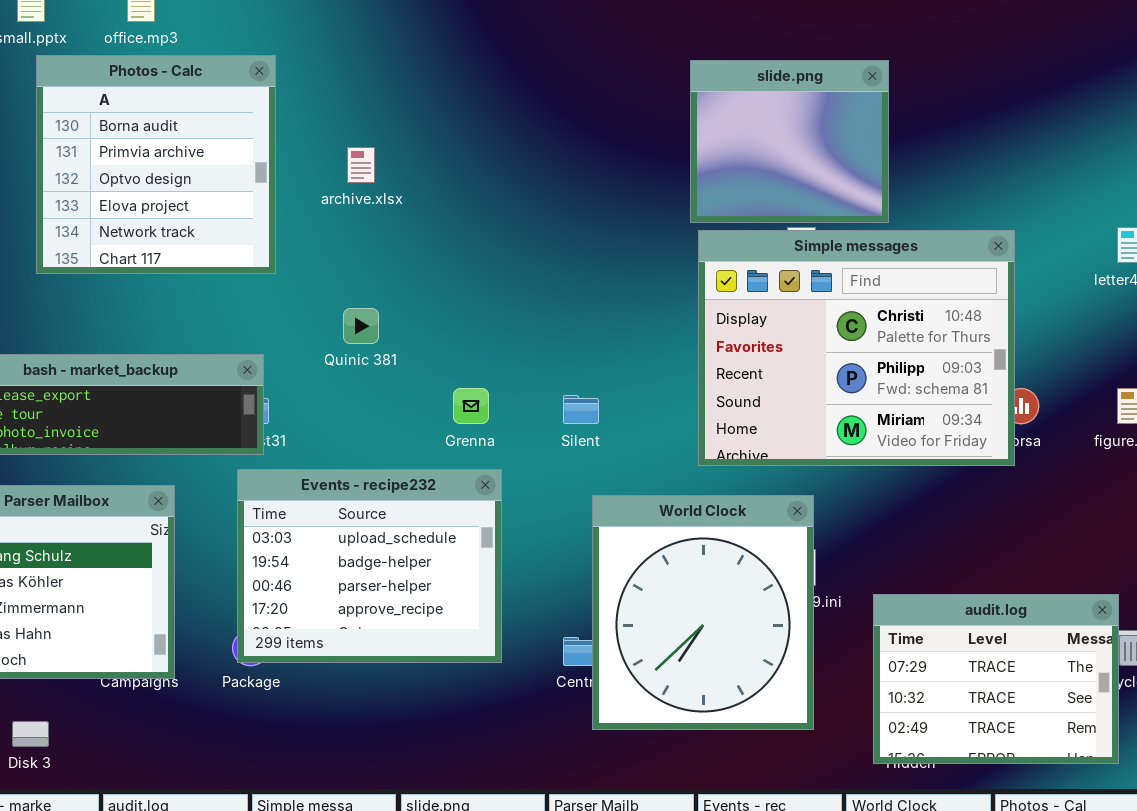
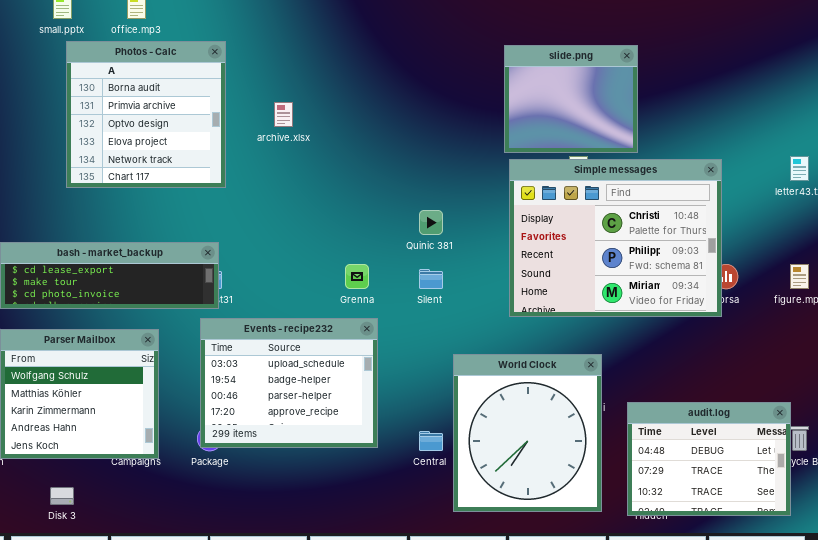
Quinic 381: [343,308,379,344] -> [419,210,443,235], moved
World Clock: [592,495,814,730] -> [453,354,602,512], moved
audit.log: [873,594,1119,764] -> [627,402,791,516], scrolled up 1 row

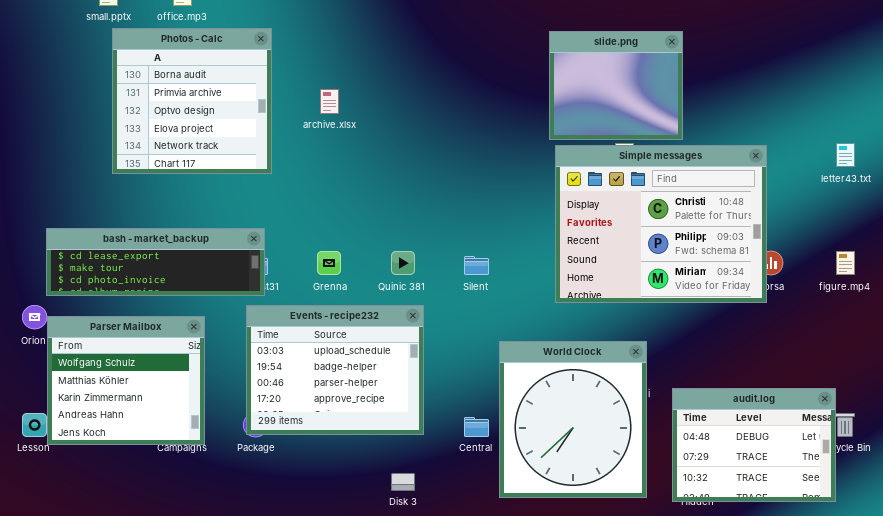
Quinic 381: [419,210,443,235] -> [391,251,415,275], moved
Grenna: [345,264,369,289] -> [317,251,341,275], moved
Disk 3: [50,487,74,505] -> [391,473,415,491], moved

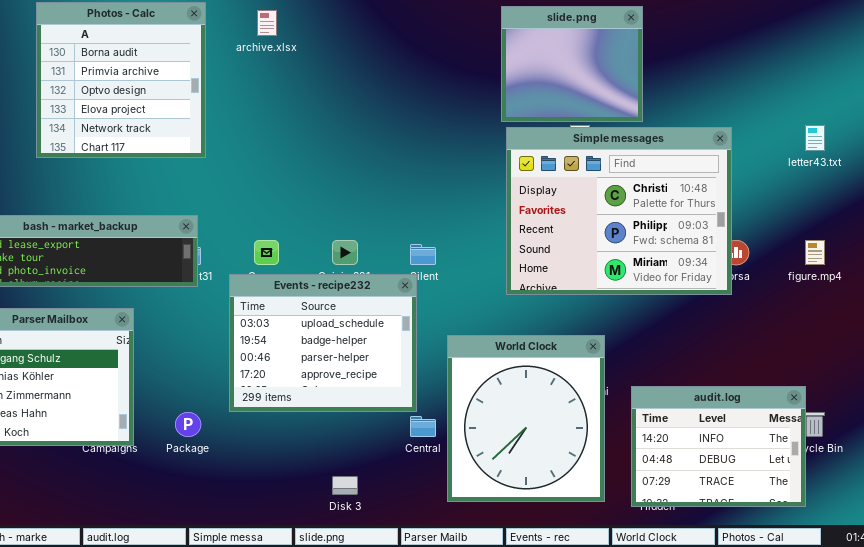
archive.xlsx: [320,89,339,114] -> [257,10,277,36], moved
Events - recipe232: [246,305,424,435] -> [229,274,417,412], moved
audit.log: [672,388,836,502] -> [631,386,806,507], scrolled up 1 row

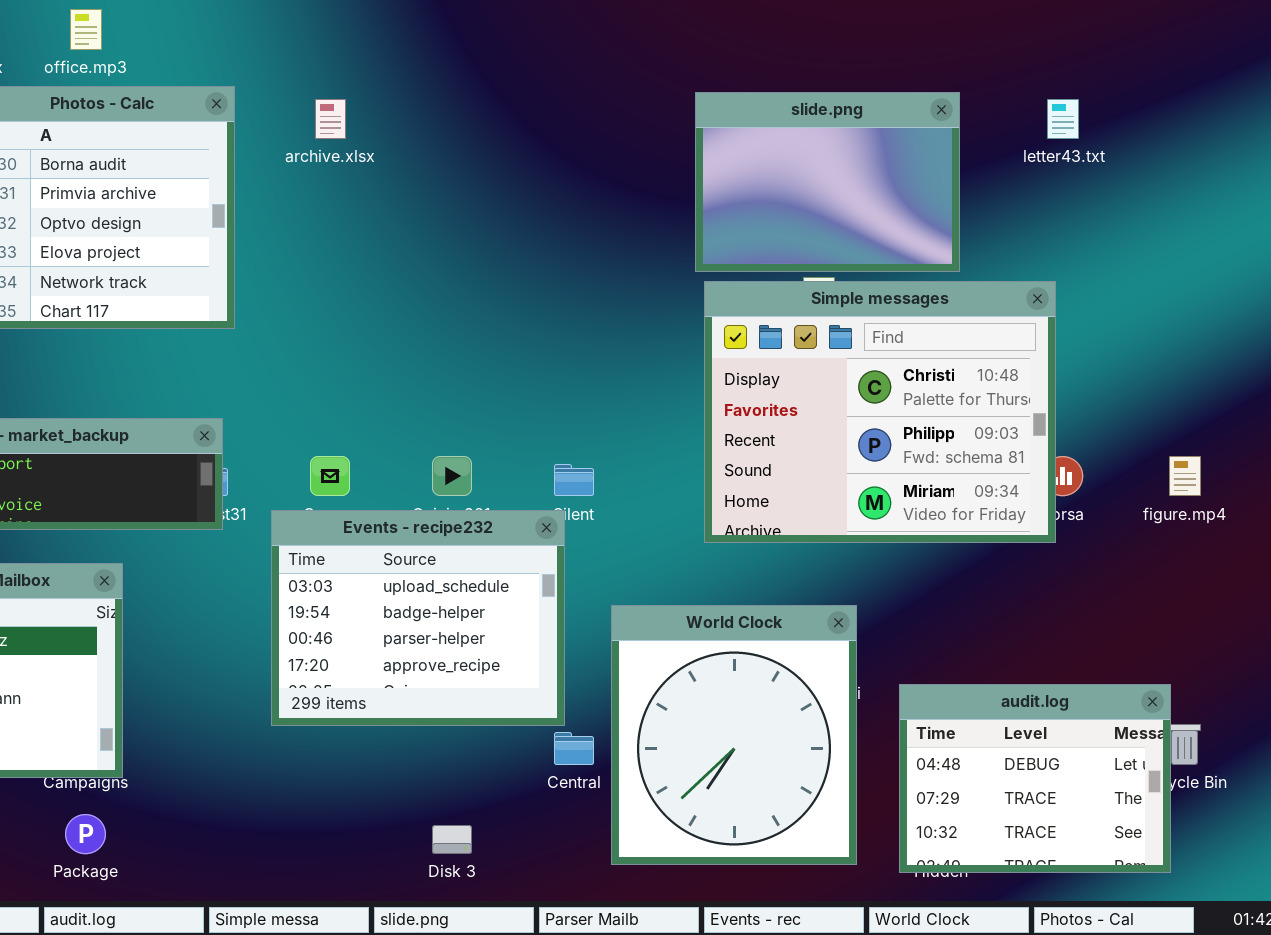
slide.png: [501,6,643,122] -> [695,92,960,272], resized
letter43.txt: [805,125,825,151] -> [1047,99,1079,139], moved
audit.log: [631,386,806,507] -> [899,684,1171,873], scrolled down 1 row
Package: [175,412,201,437] -> [65,814,106,854], moved

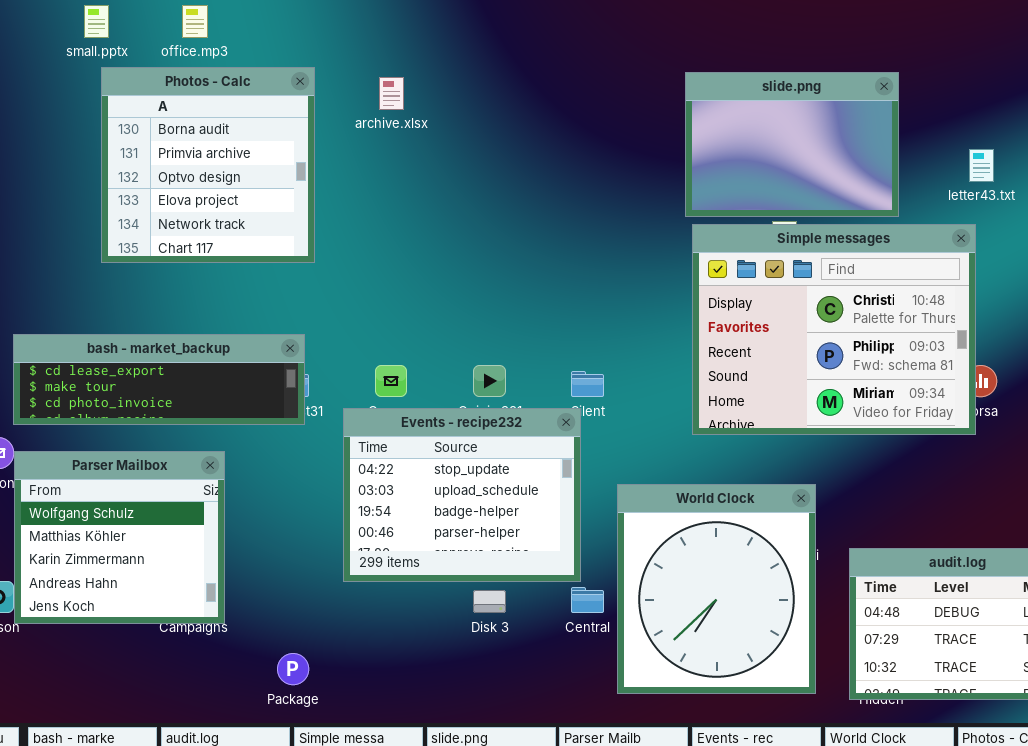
letter43.txt: [1047,99,1079,139] -> [969,149,994,182], moved
Events - recipe232: [271,510,565,726] -> [343,408,581,582], scrolled up 1 row
Package: [65,814,106,854] -> [277,653,309,685], moved
Disk 3: [432,825,472,854] -> [473,590,506,613], moved

